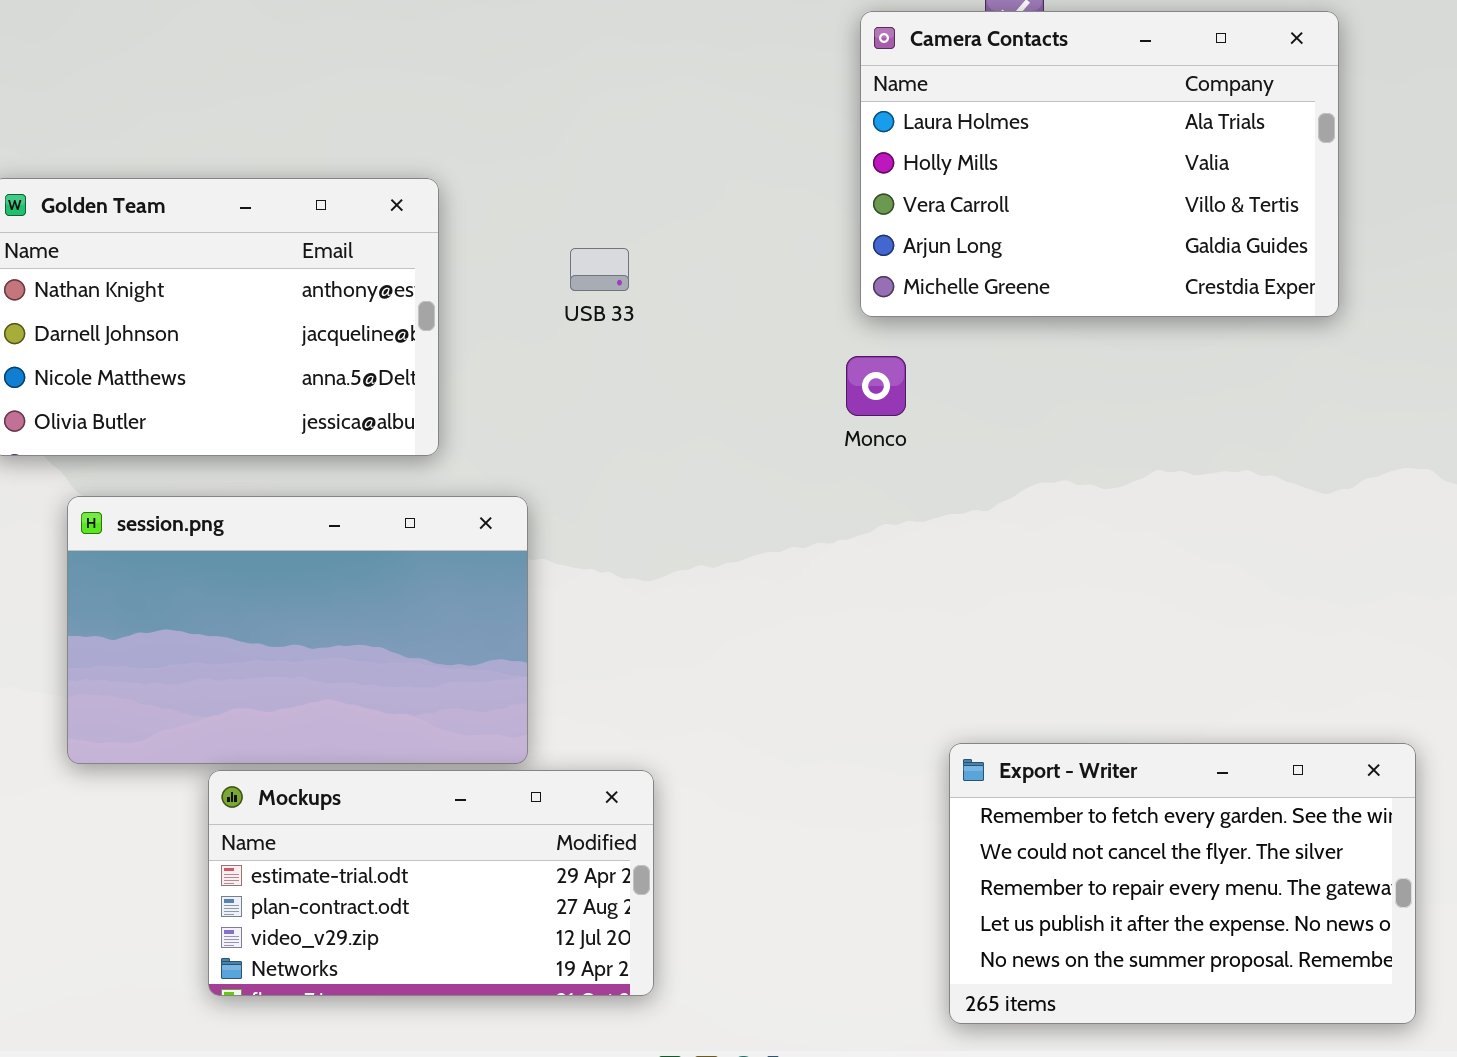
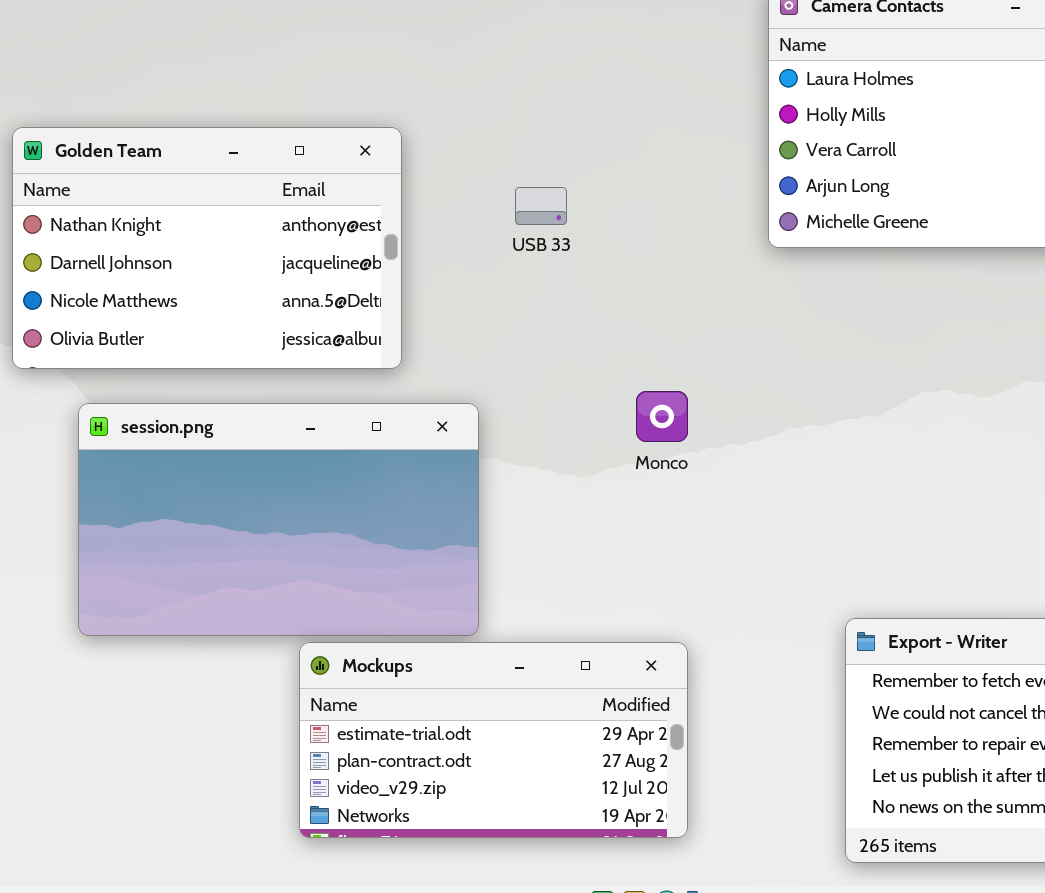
Monco: [846,356,906,416] -> [636,391,688,442], moved
Mockups: [208,770,654,996] -> [299,642,688,838], moved

